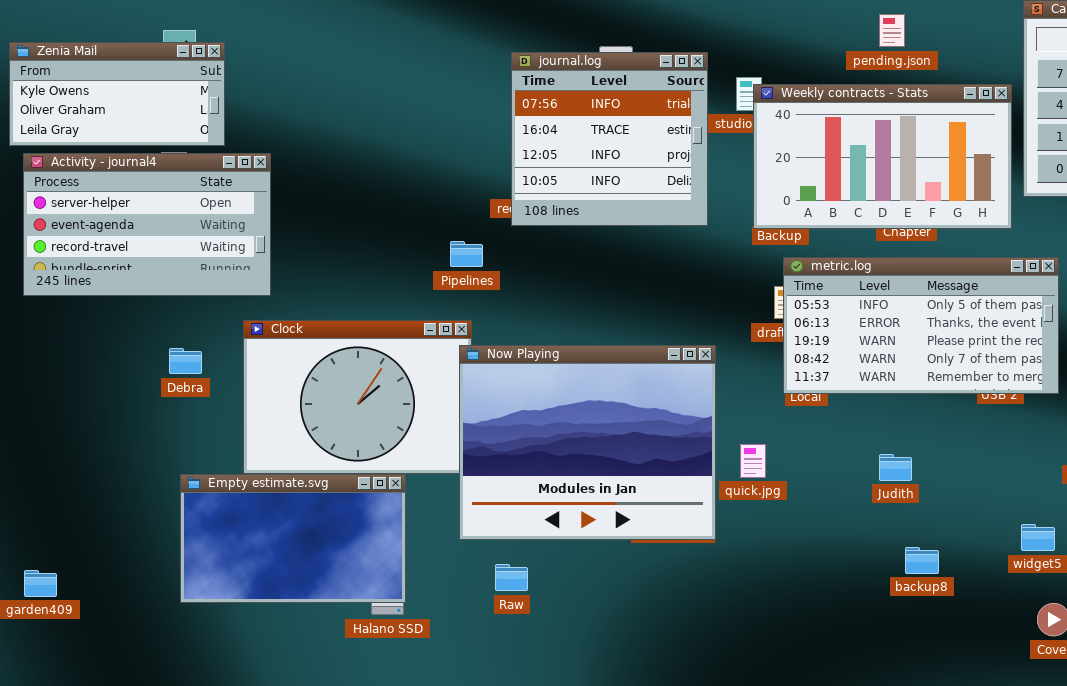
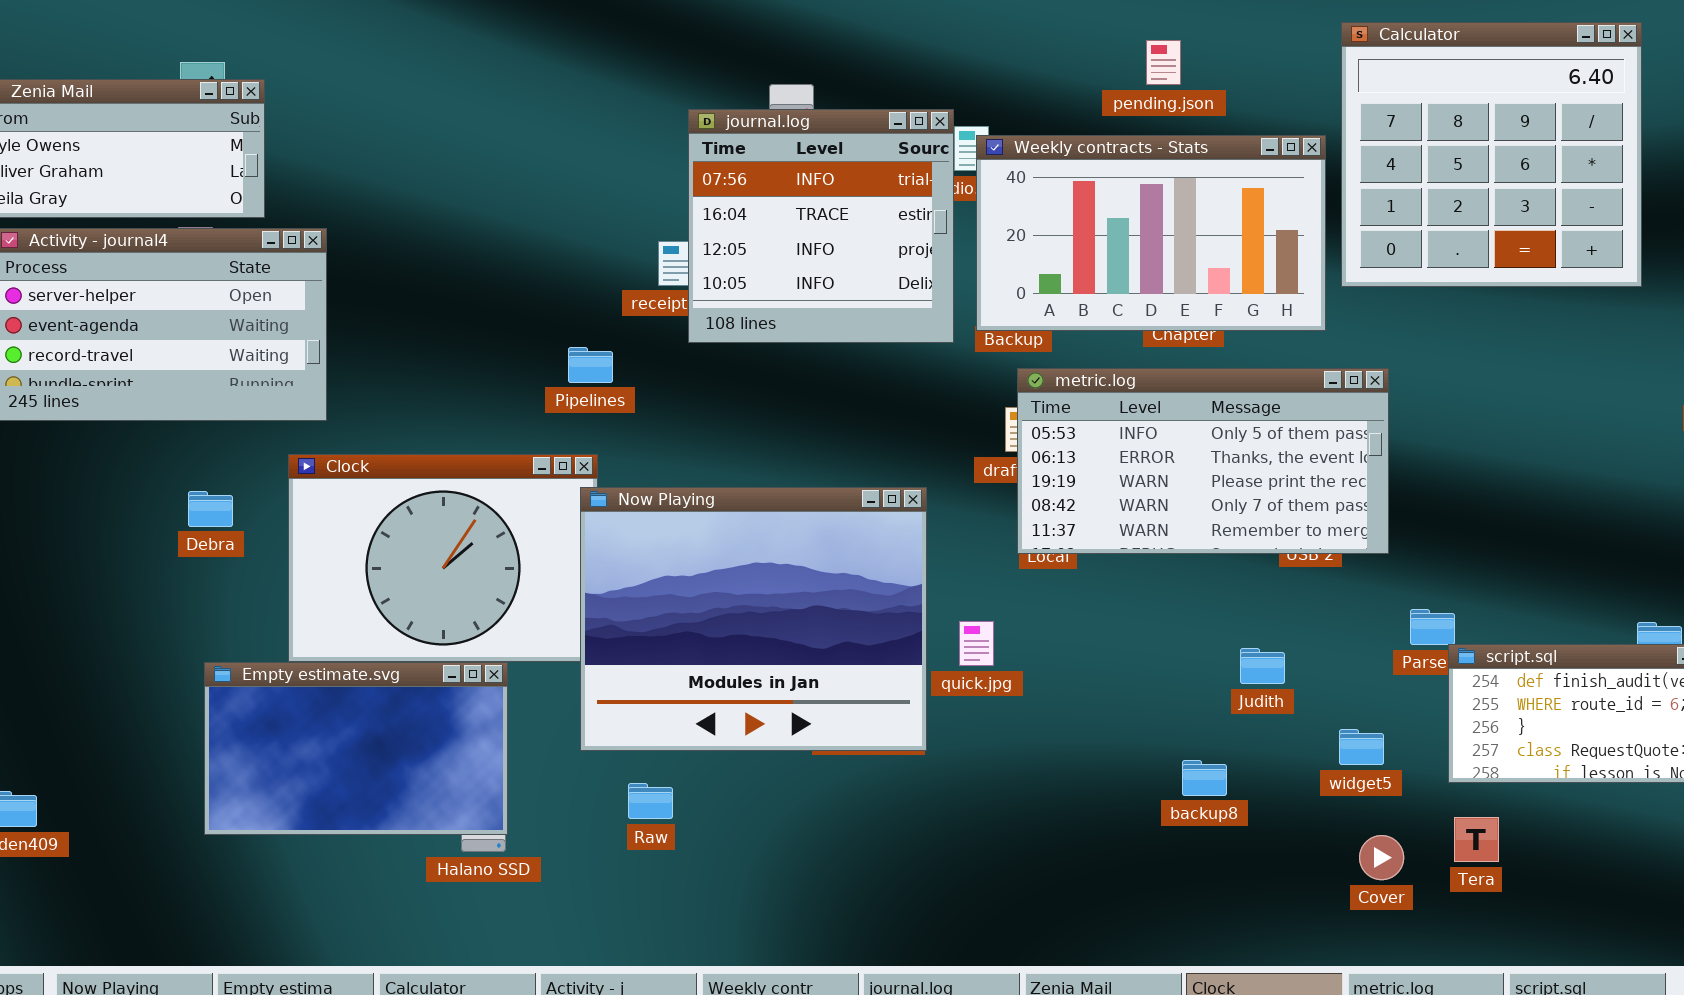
journal.log: [511,52,708,226] -> [688,109,954,343], moved
Judith: [879,454,912,481] -> [1240,648,1285,684], moved

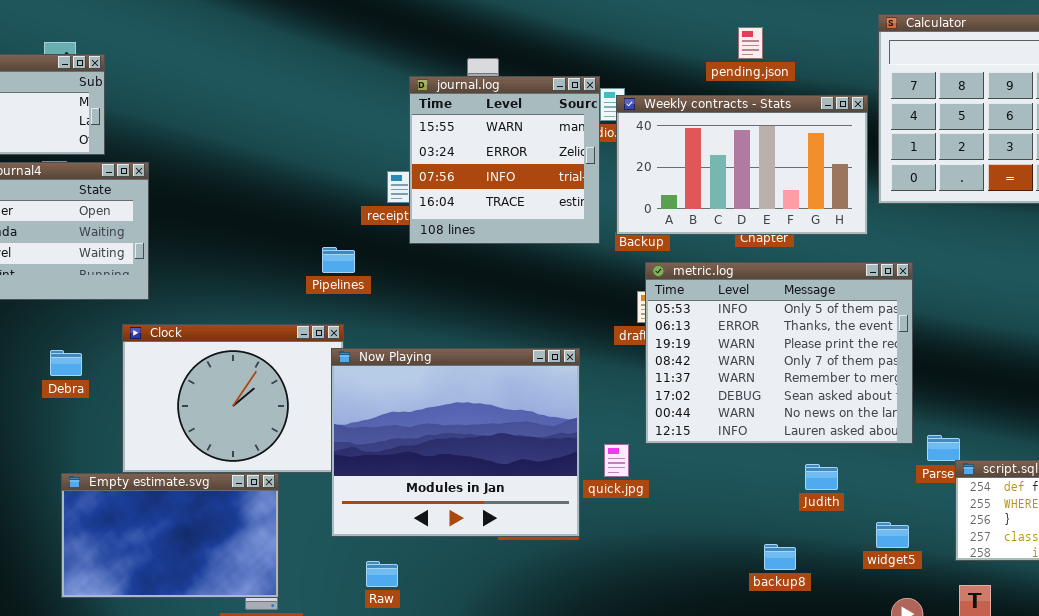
journal.log: [688,109,954,343] -> [409,76,600,244], scrolled up 2 rows
metric.log: [1017,368,1389,554] -> [645,262,913,444], resized

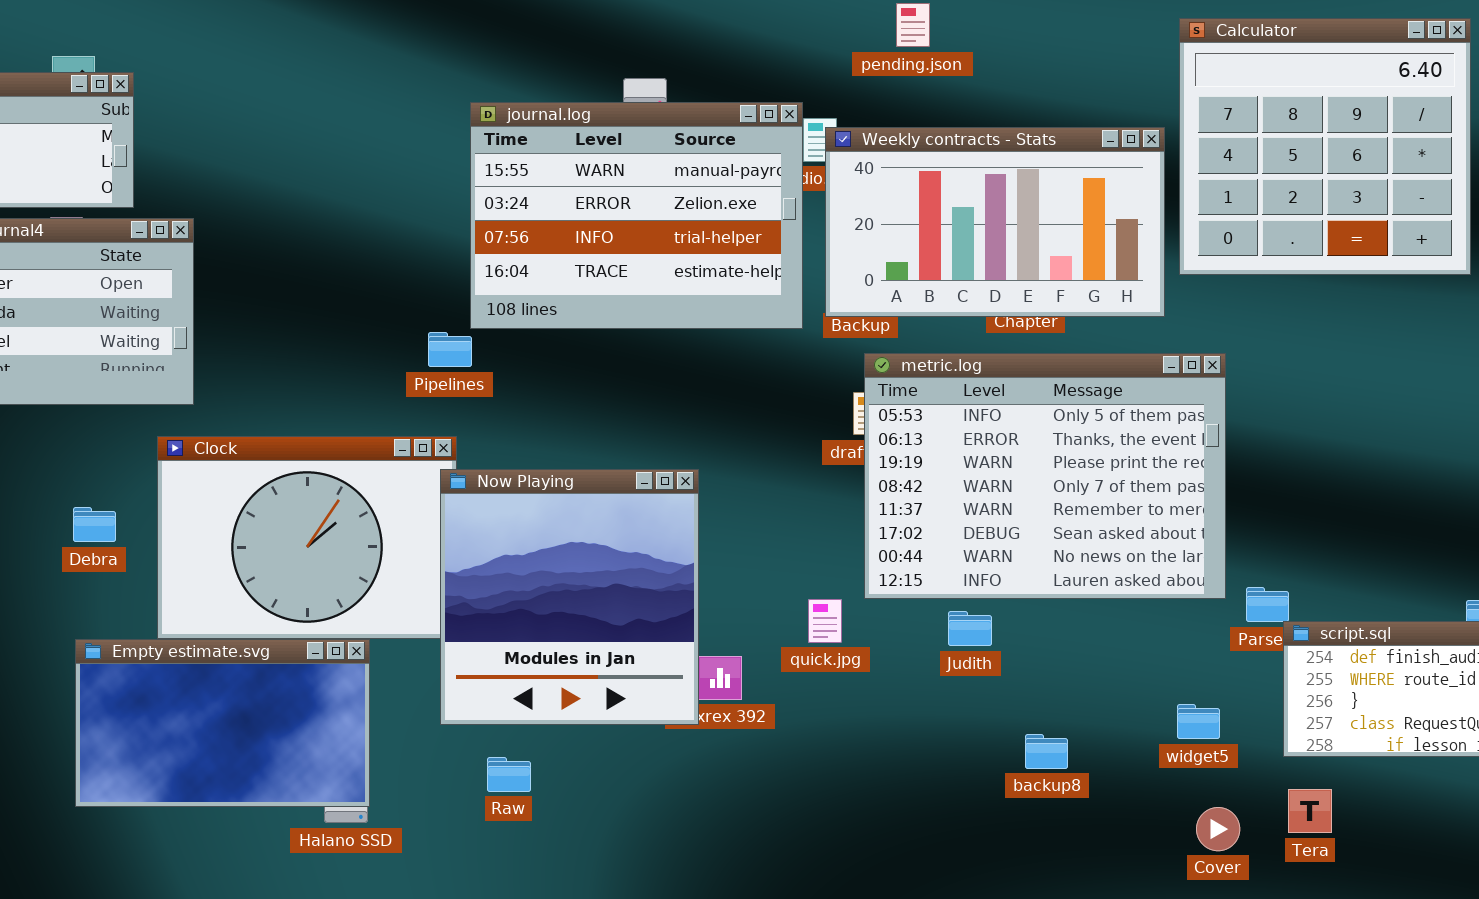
pending.json: [738,27,763,59] -> [896,3,930,47], moved
journal.log: [409,76,600,244] -> [470,102,803,329], resized
Now Playing: [331,348,580,537] -> [440,469,699,725], resized
Debra: [50,350,82,376] -> [73,507,116,542], moved
Judith: [805,464,838,490] -> [948,611,992,646], moved

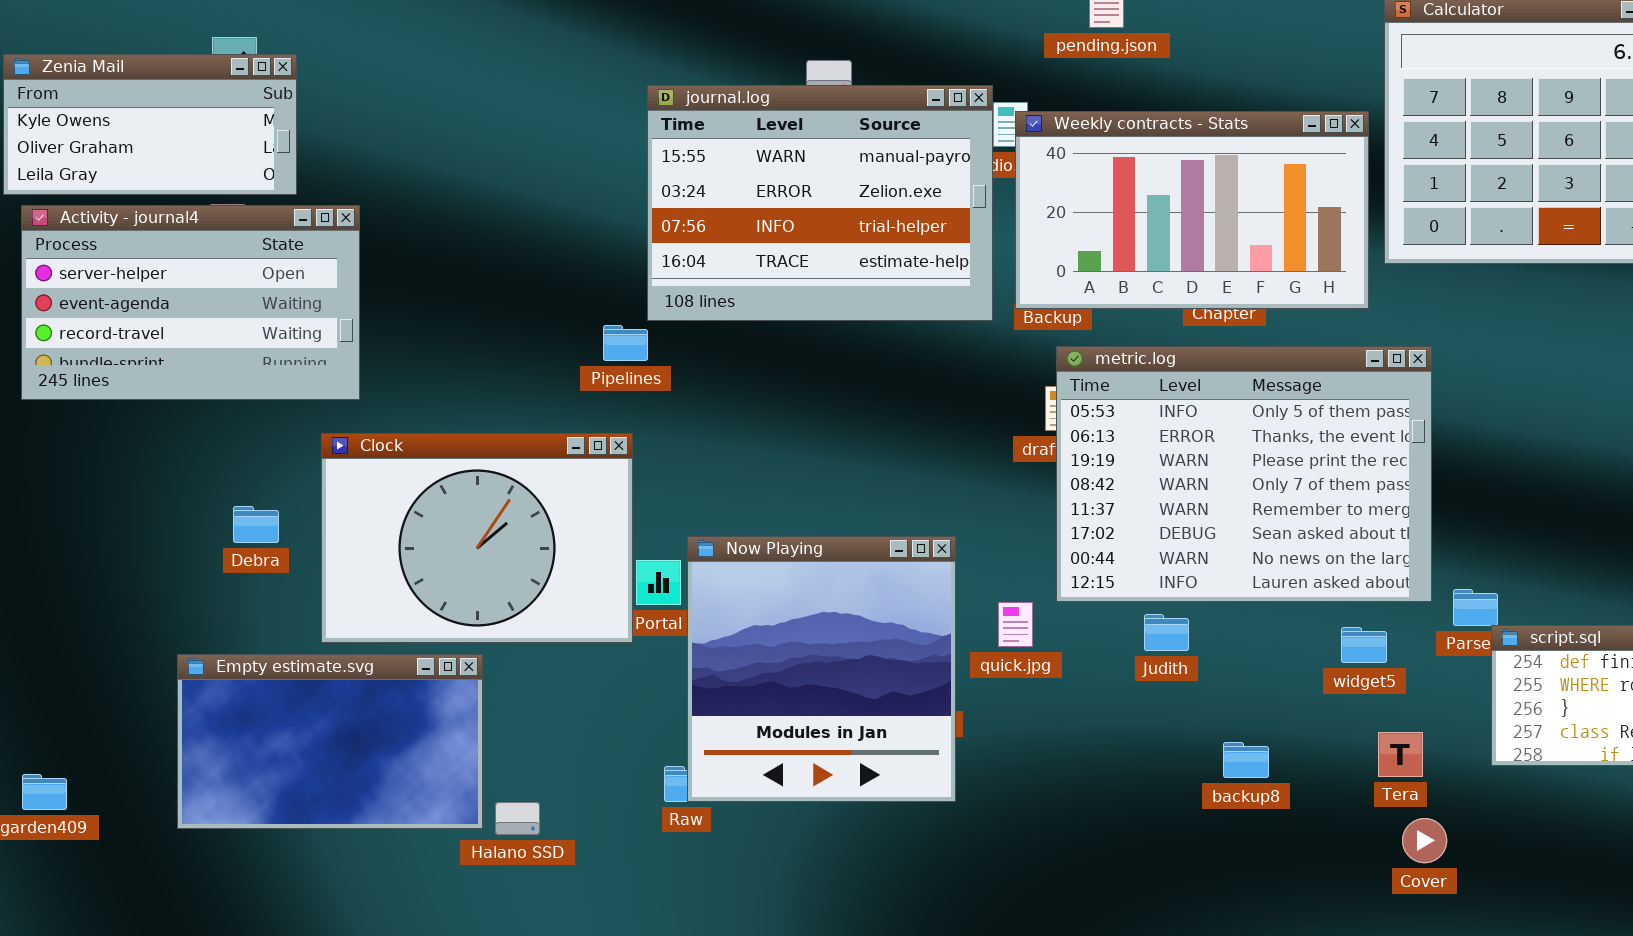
Now Playing: [440,469,699,725] -> [687,536,956,802], moved
Empty estimate.svg: [75,639,370,807] -> [177,654,483,829], moved
widget5: [1177,704,1220,739] -> [1341,627,1387,663], moved
Tera: [1288,789,1332,833] -> [1378,732,1423,777], moved

